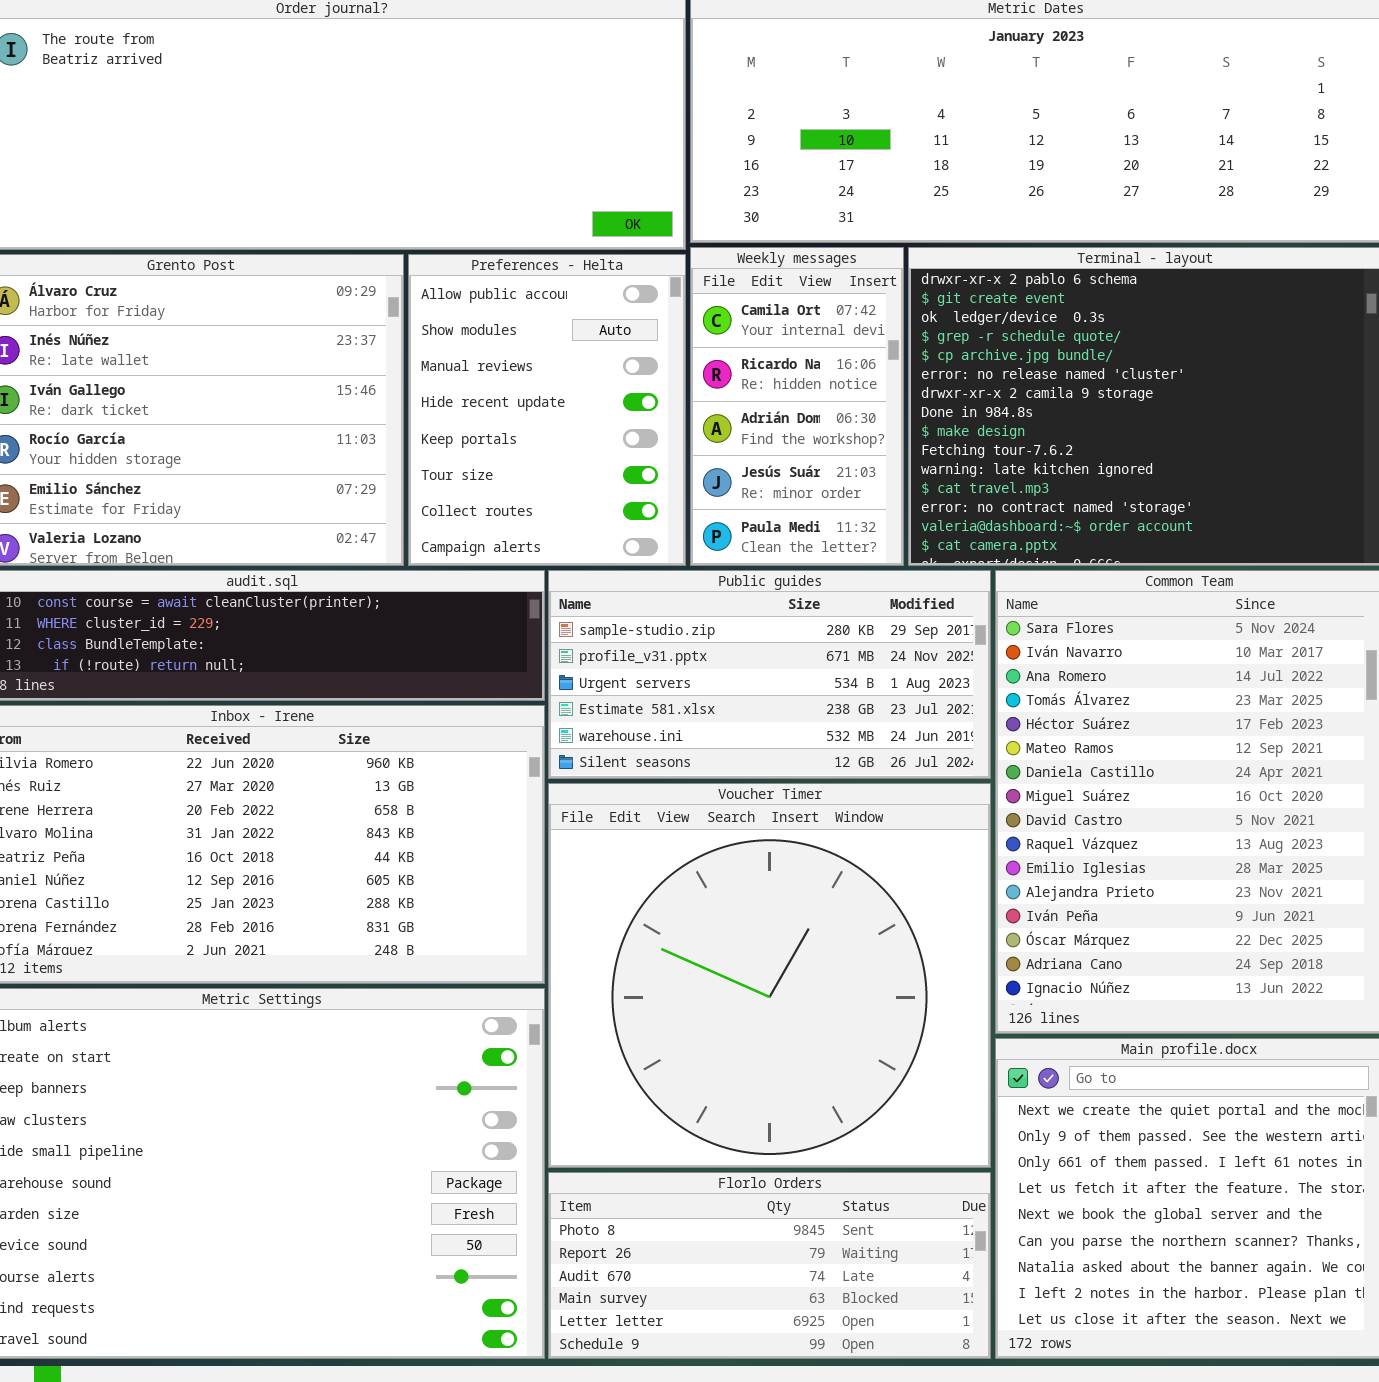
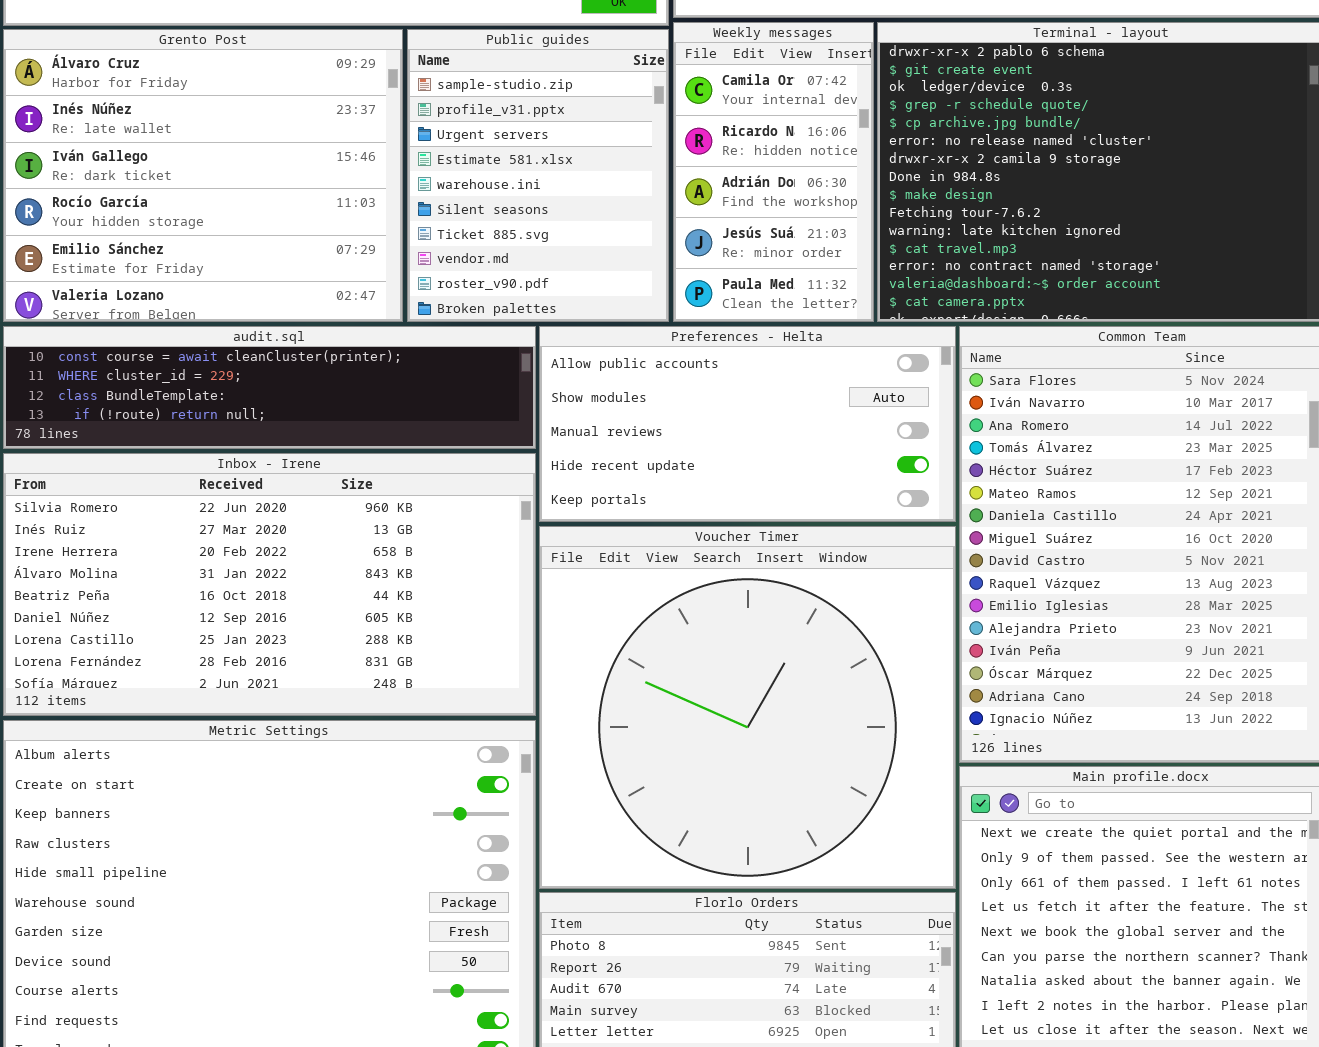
Preferences - Helta: [408,254,686,566] -> [539,326,956,522], moved, resized
Public guides: [548,570,991,779] -> [407,29,669,322], moved, resized

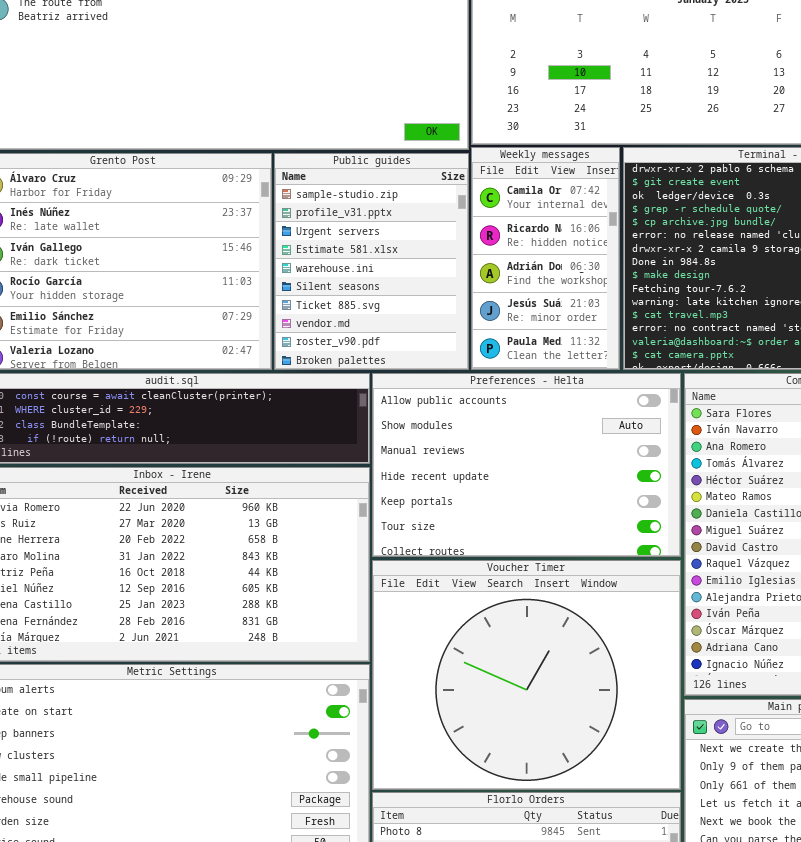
Preferences - Helta: [539,326,956,522] -> [372,373,681,557], resized
Voucher Timer: [539,526,956,889] -> [372,560,681,790], resized

